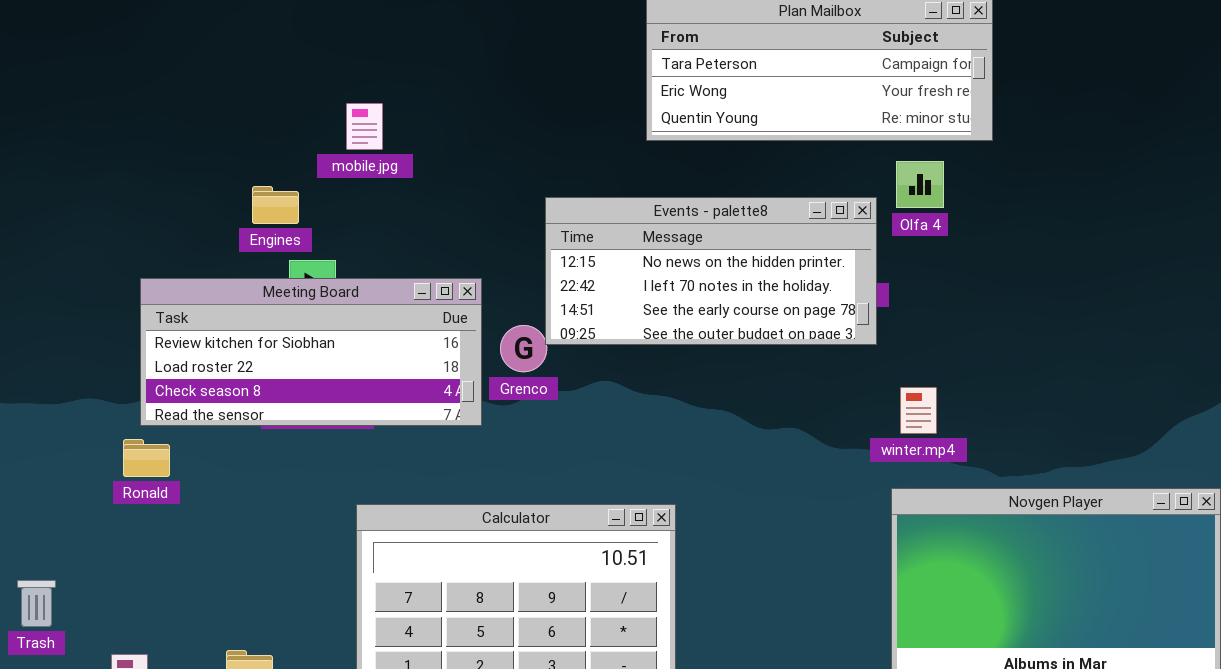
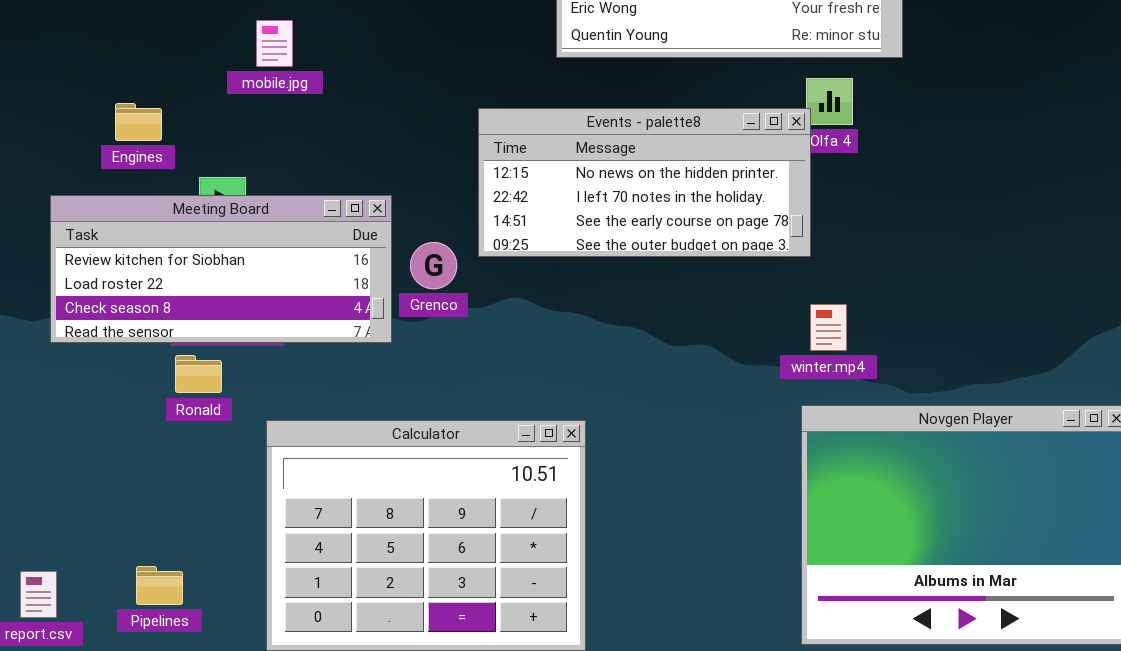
Engines: [252,186,299,224] -> [115,103,162,141], moved
Events - palette8: [545,197,877,345] -> [478,108,811,257], moved
Ronald: [123,439,170,477] -> [175,355,222,393], moved

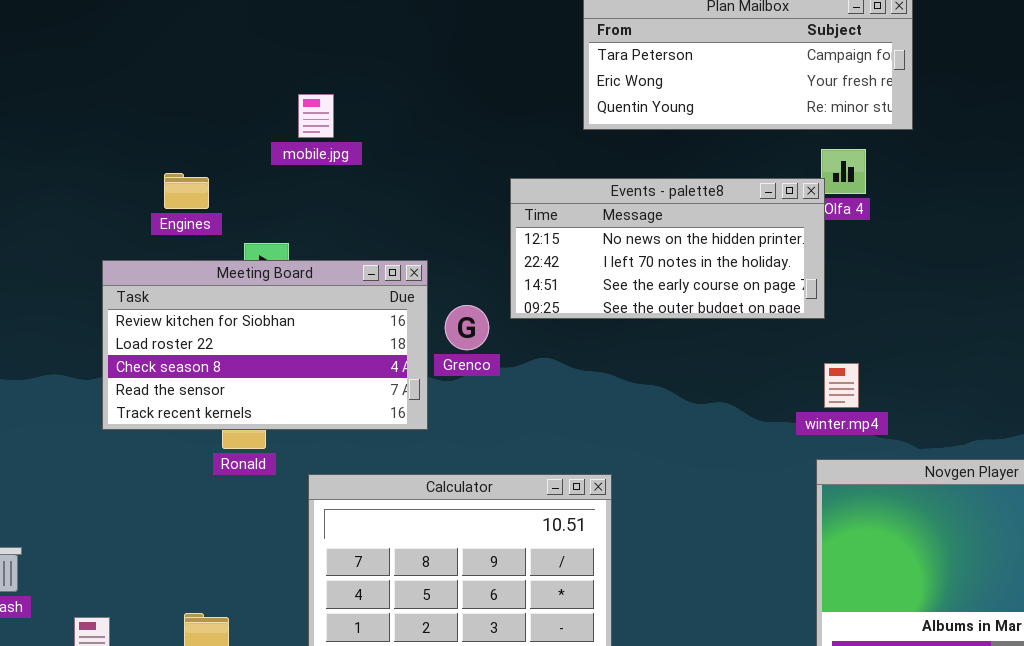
Meeting Board: [50,195,392,343] -> [102,260,428,430], resized

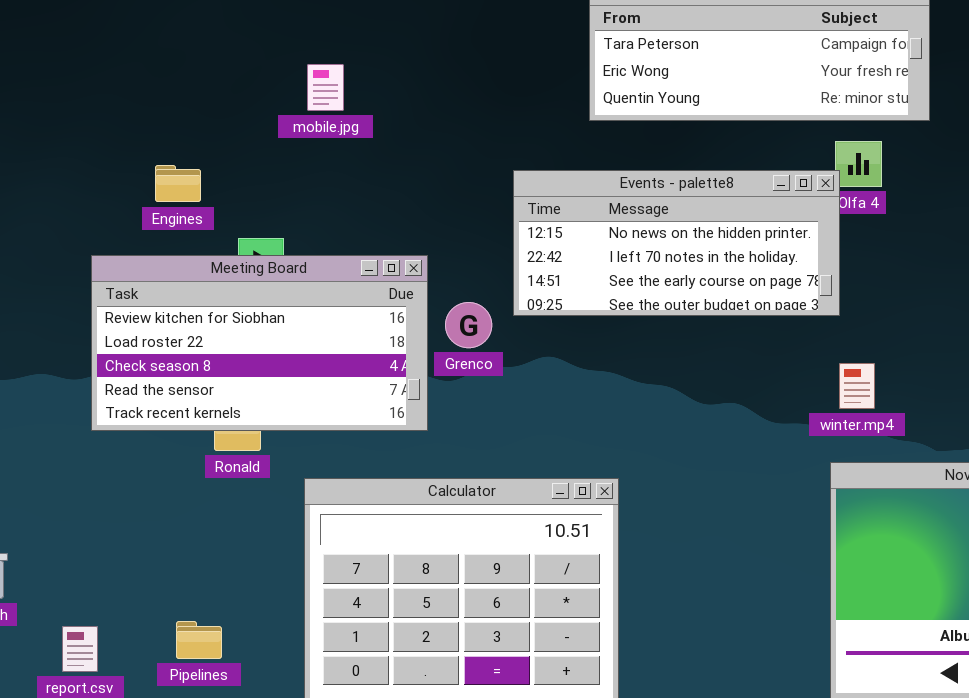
mobile.jpg: [298,94,334,138] -> [307,64,344,111], moved

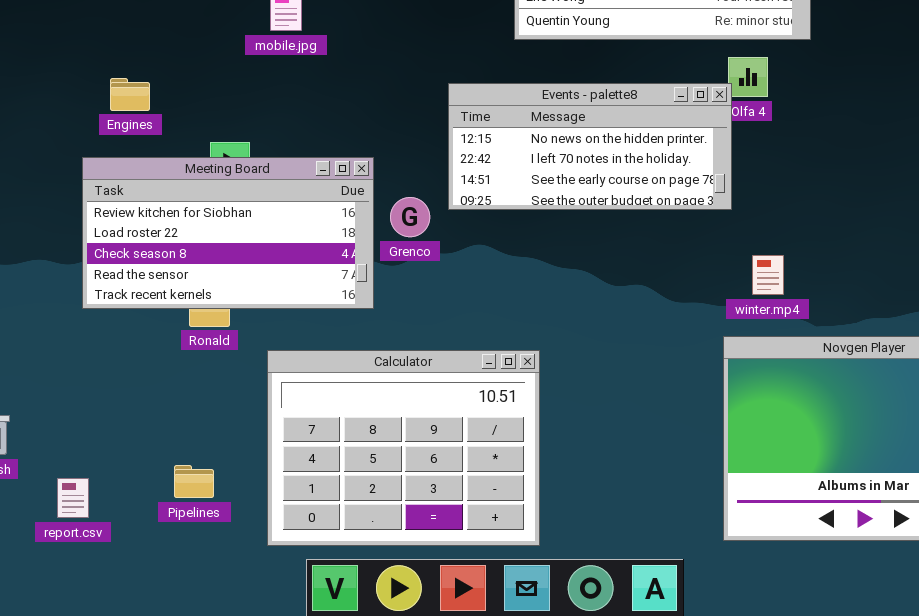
Engines: [155,165,201,202] -> [110,78,150,111], moved
winter.mp4: [839,363,875,409] -> [752,255,784,295], moved
Pipelines: [176,621,222,659] -> [174,465,214,498], moved

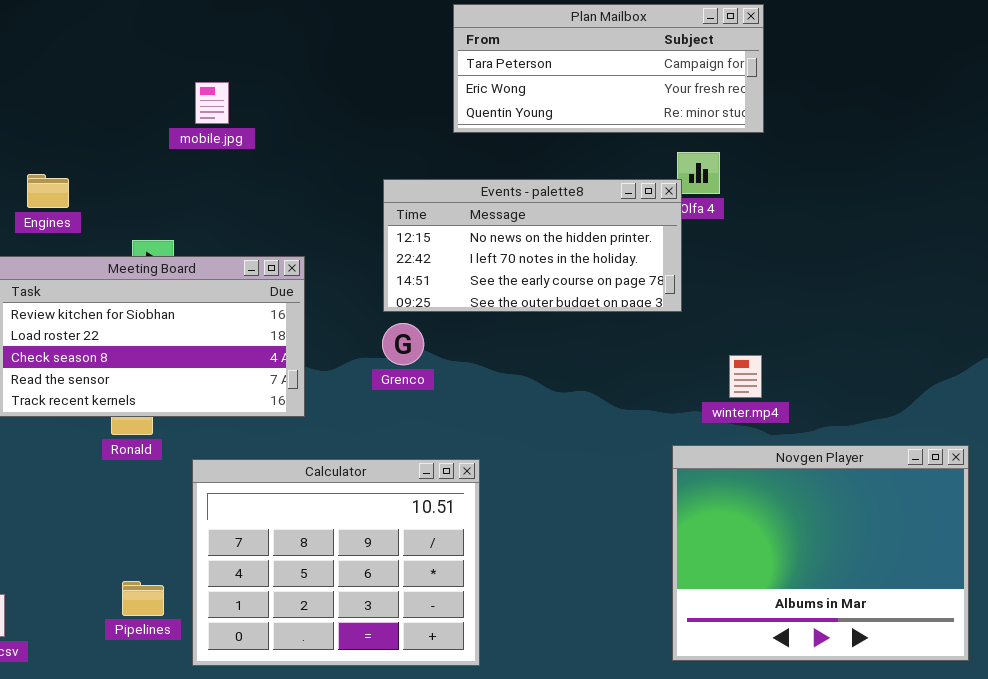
Grenco: [390,197,430,237] -> [382,323,424,365], moved
winter.mp4: [752,255,784,295] -> [729,355,762,398], moved
Pipelines: [174,465,214,498] -> [122,581,164,616], moved

